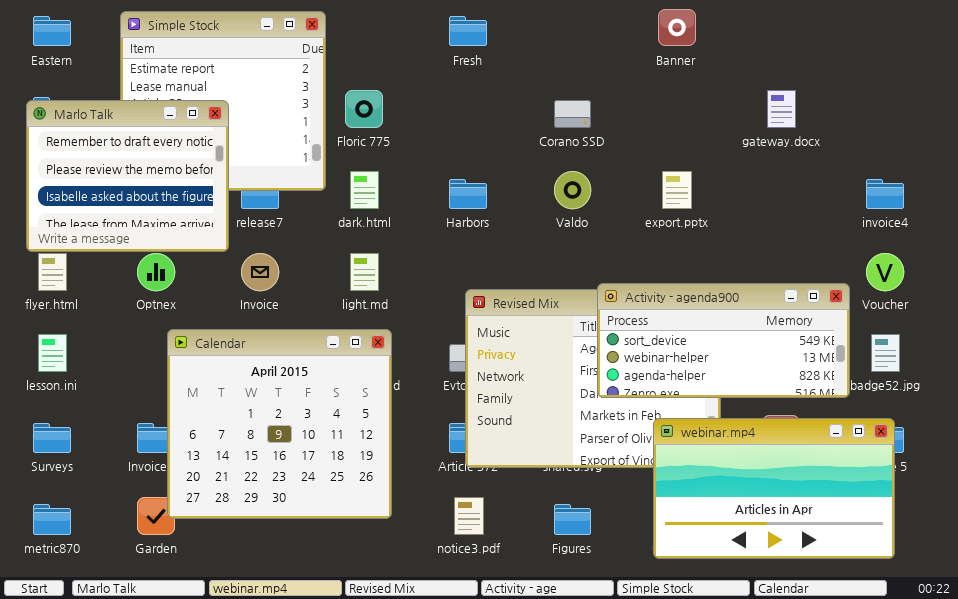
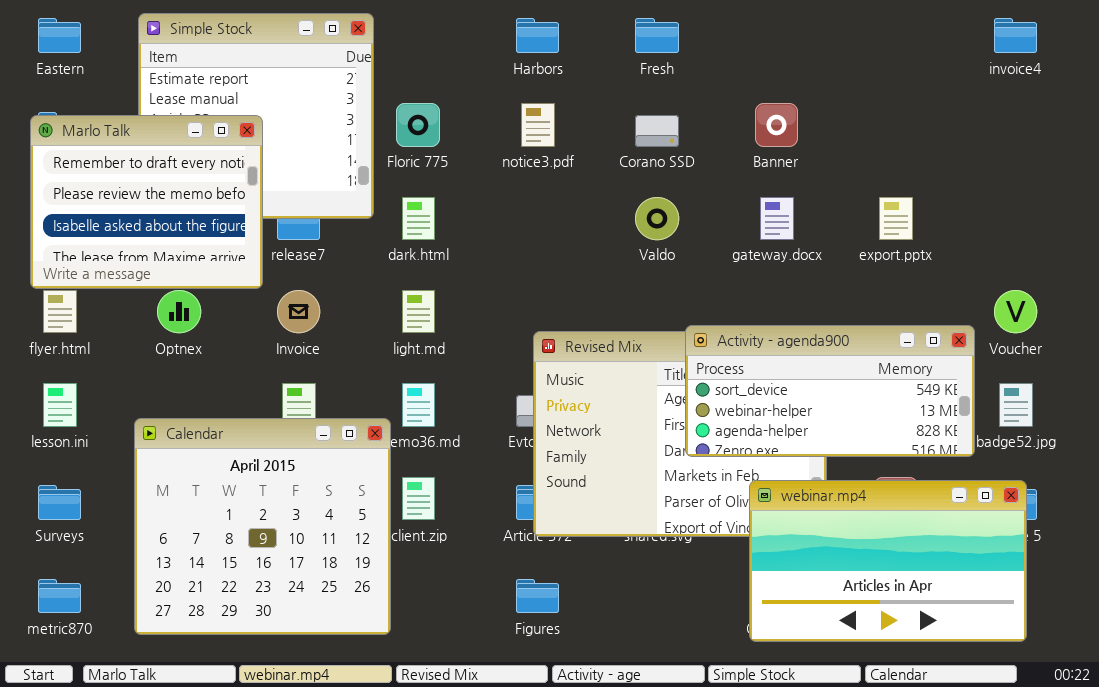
Banner: [658,9,696,46] -> [755,103,798,147], moved
Fresh: [449,16,487,46] -> [635,18,679,53], moved
gateway.docx: [767,90,796,128] -> [760,197,794,240], moved
export.pptx: [662,171,692,209] -> [879,197,913,240], moved
Harbors: [449,179,487,209] -> [516,18,559,53], moved
invoice4: [866,179,904,209] -> [994,18,1037,53], moved
Calendar: [167,329,392,519] -> [134,418,391,635], moved
notice3.pdf: [454,497,484,535] -> [521,103,555,147], moved
Figures: [554,504,591,535] -> [516,579,559,613], moved

